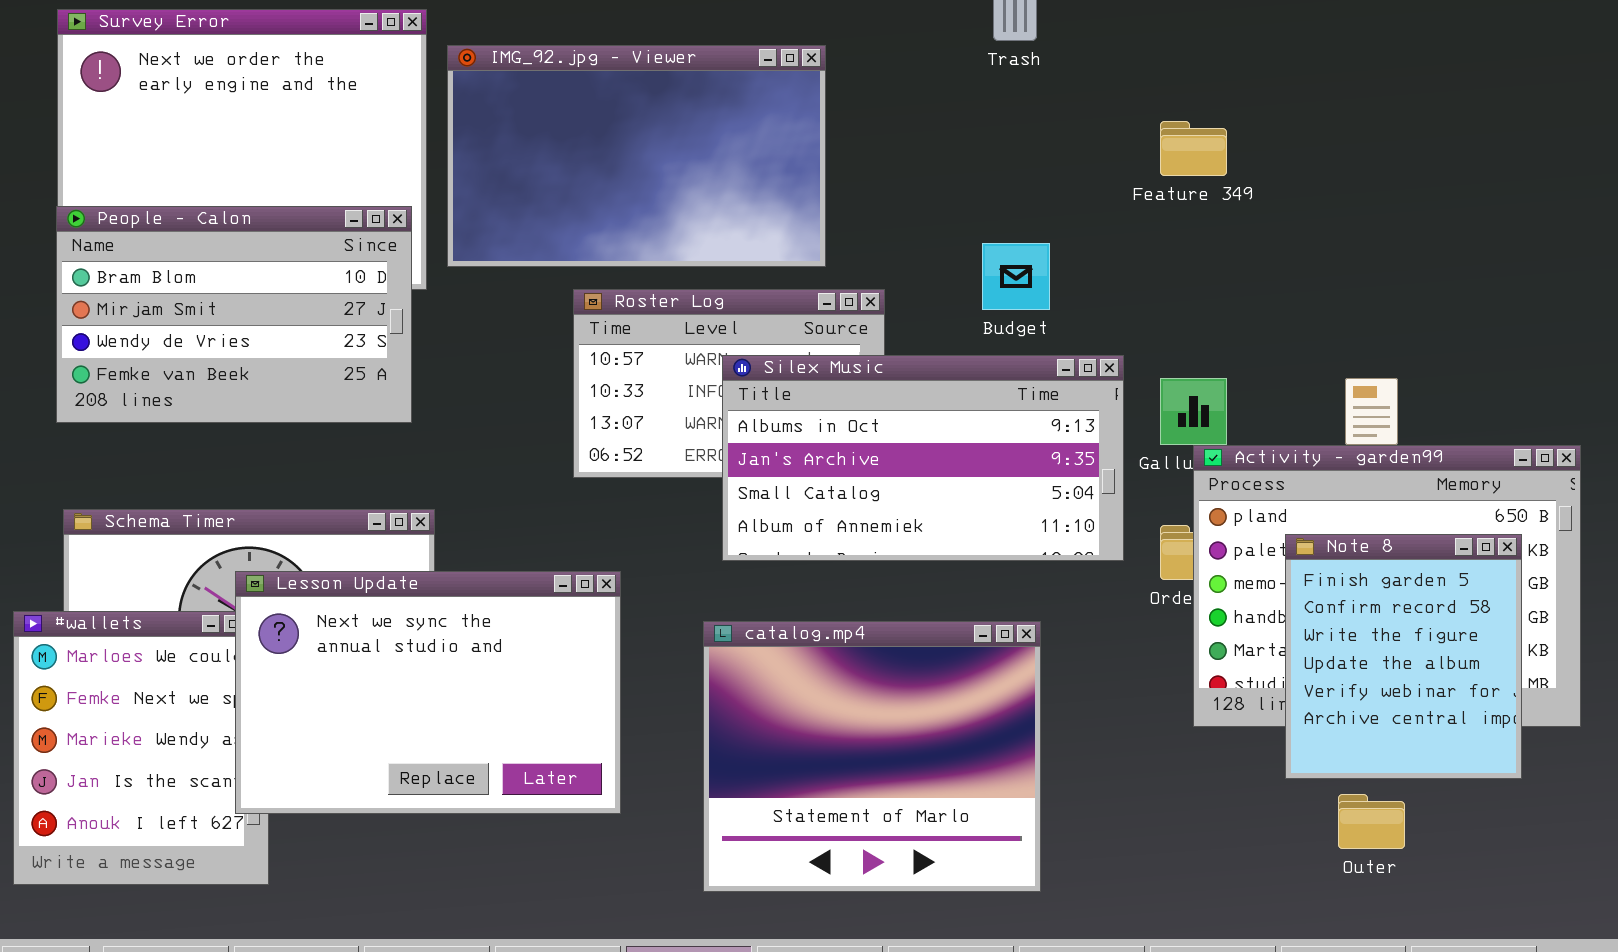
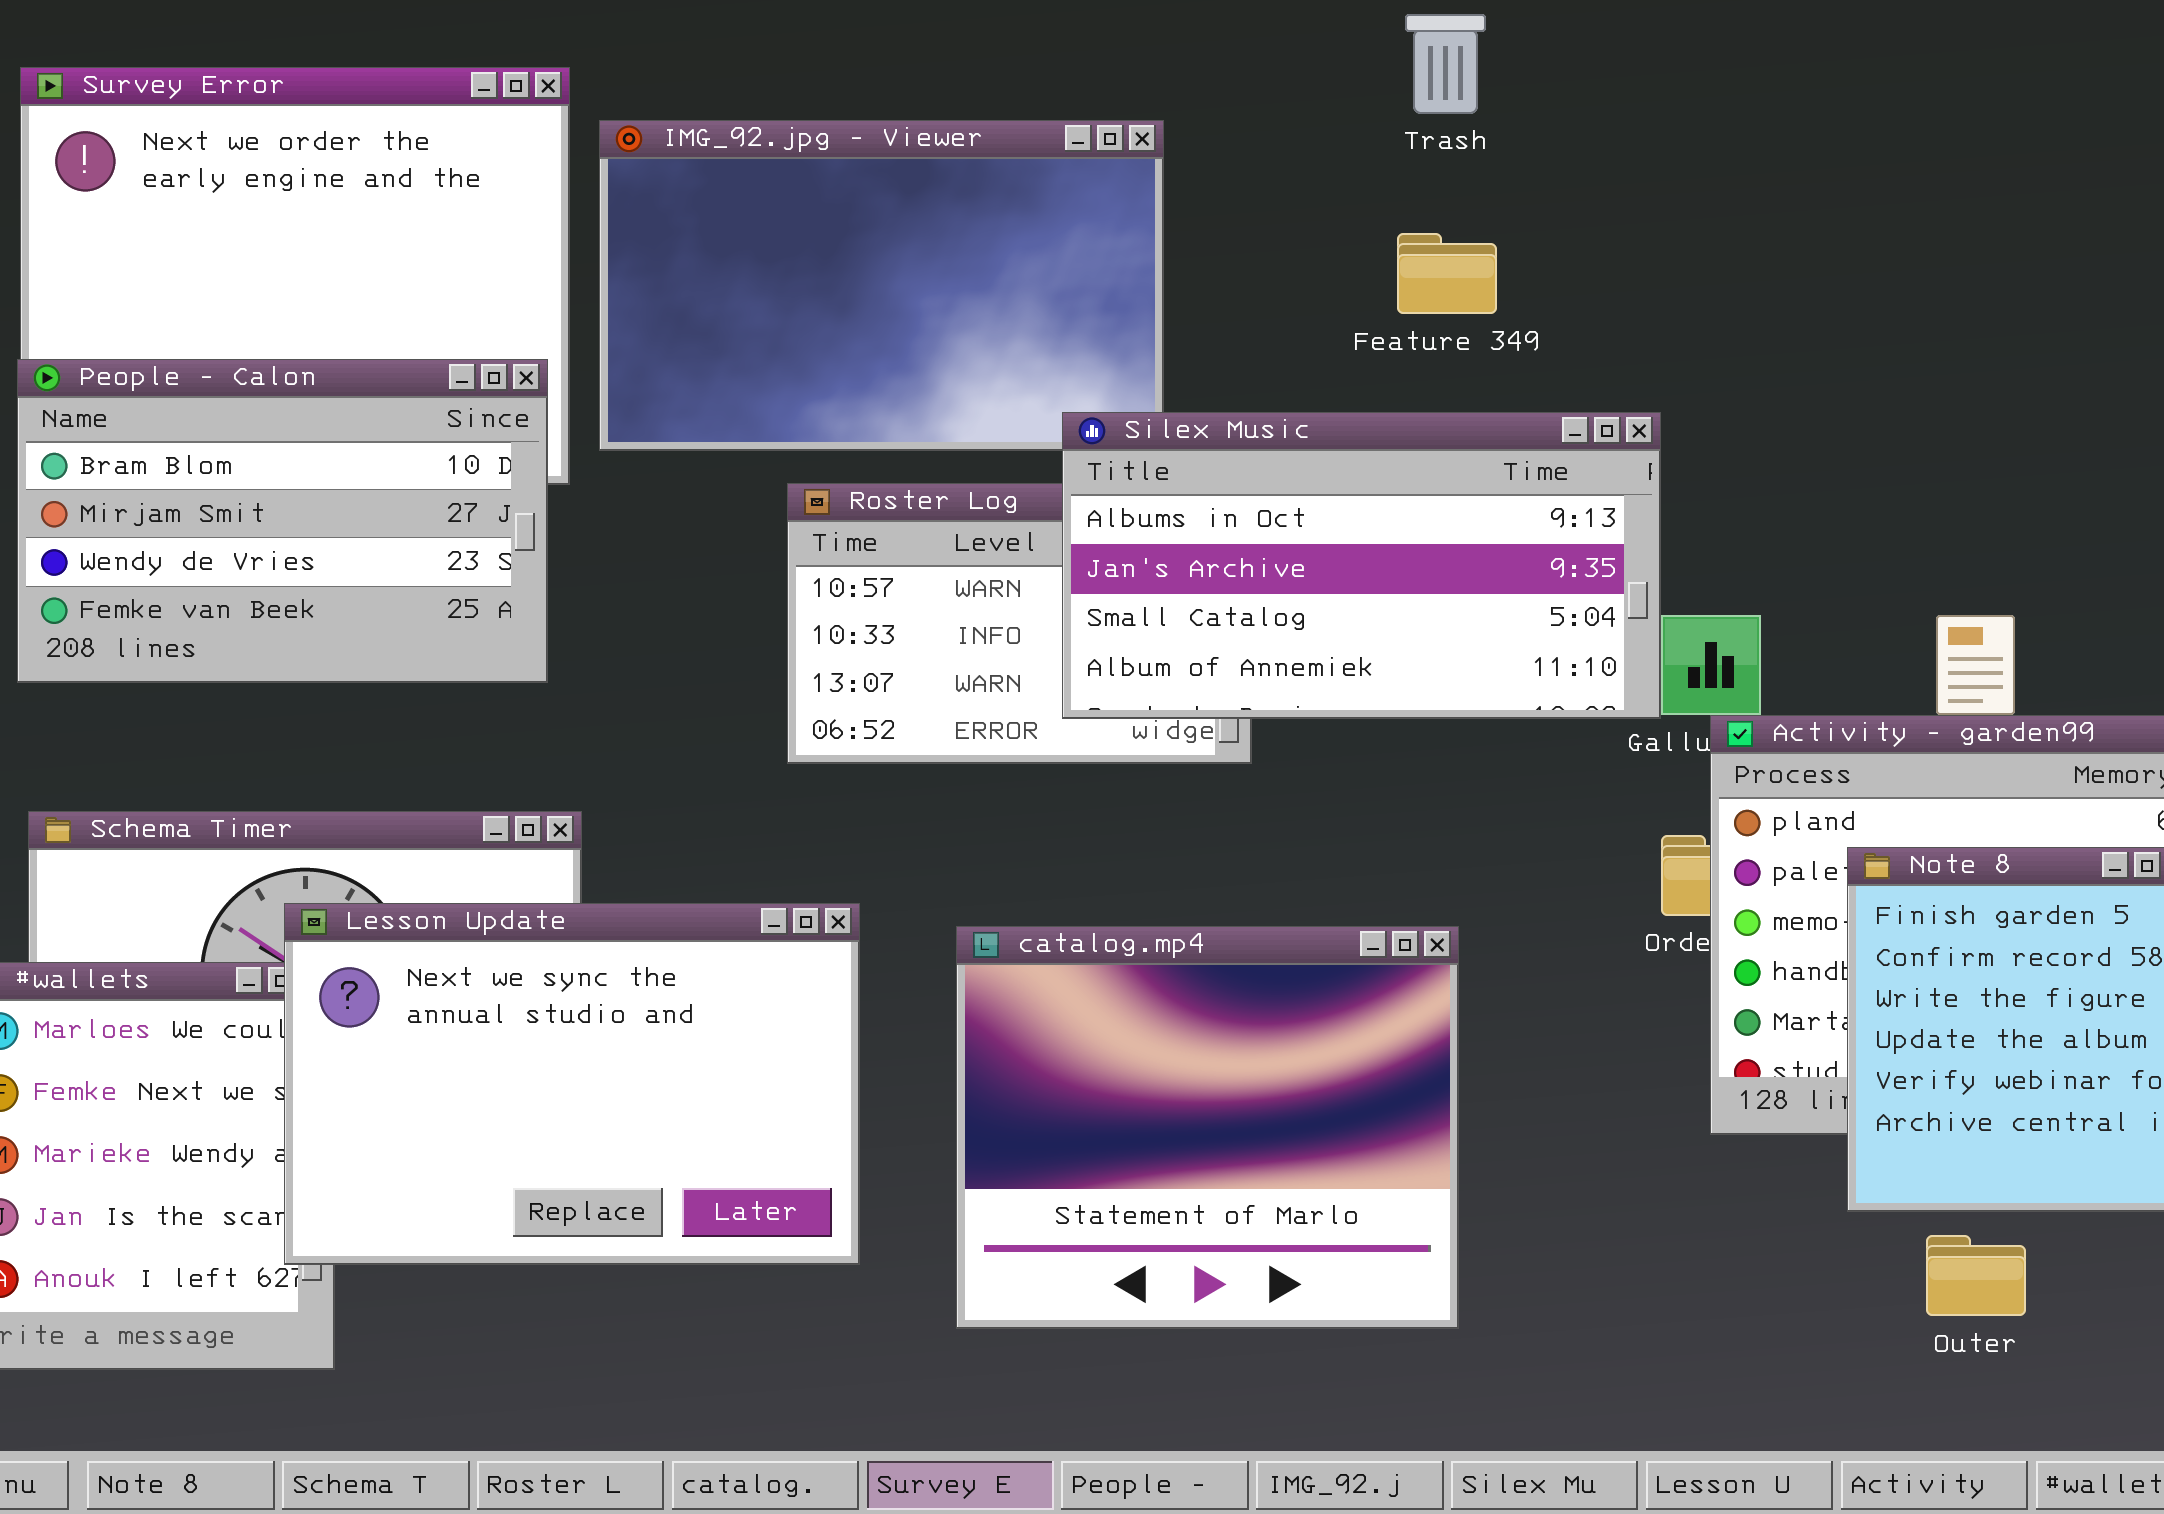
Feature 349: [1160,121,1227,176] -> [1397,233,1497,314], moved
Silex Music: [722,355,1124,561] -> [1062,412,1661,719], moved
catalog.mp4: [703,621,1041,892] -> [956,926,1459,1329], moved

